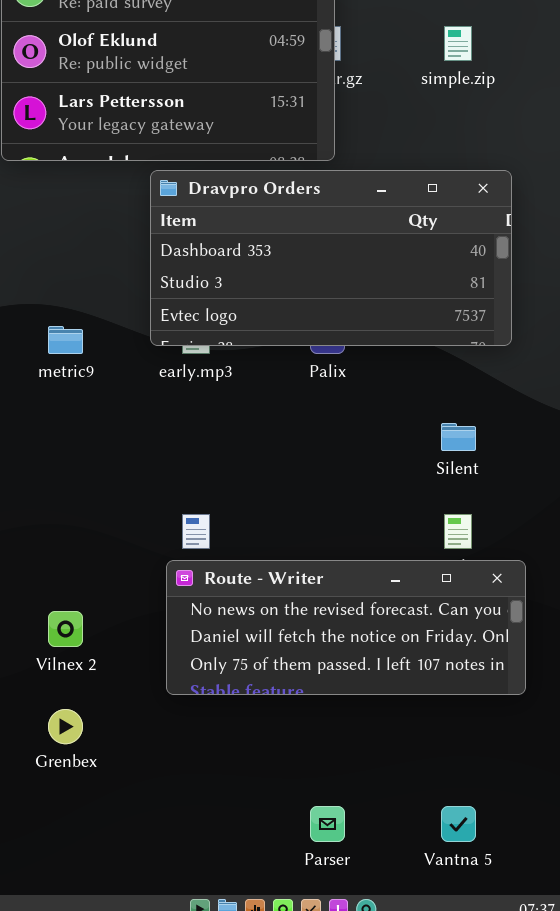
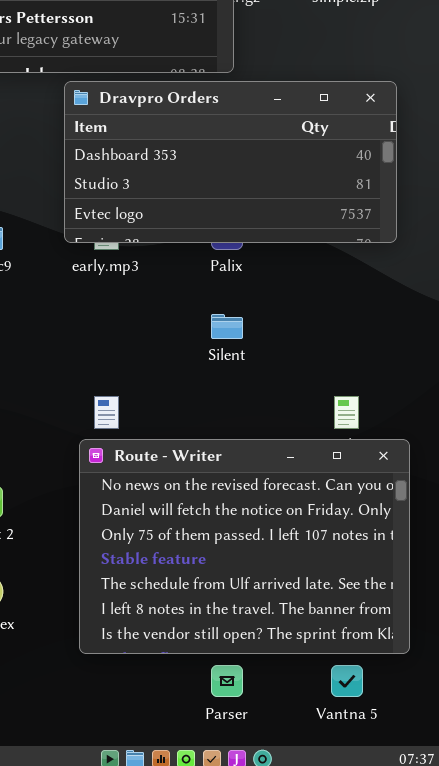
Silent: [441,423,476,451] -> [211,314,243,339], moved
Route - Writer: [166,560,526,695] -> [79,439,410,654], resized

